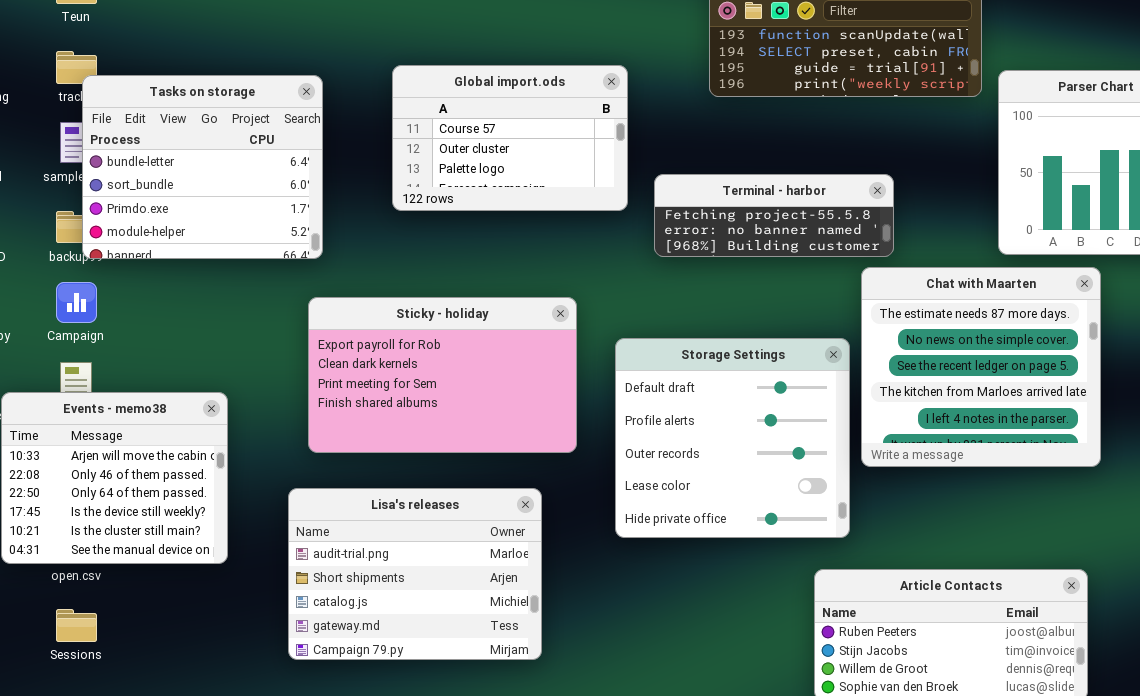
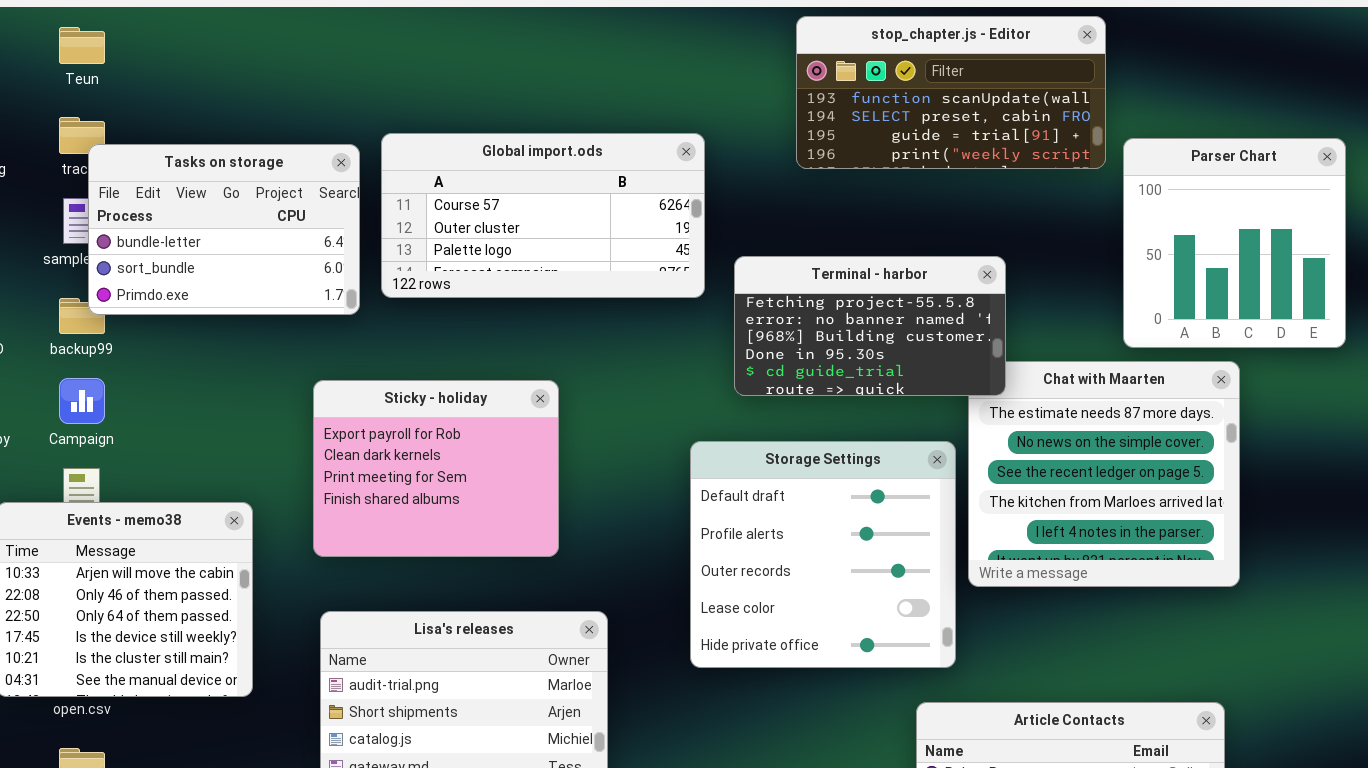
Global import.ods: [392,65,628,211] -> [381,133,705,298], resized
Tasks on storage: [82,75,323,259] -> [88,144,360,315], resized
Terminal - harbor: [654,174,894,257] -> [734,256,1006,396], resized
Sticky - holiday: [308,297,577,453] -> [313,380,559,557], moved, resized

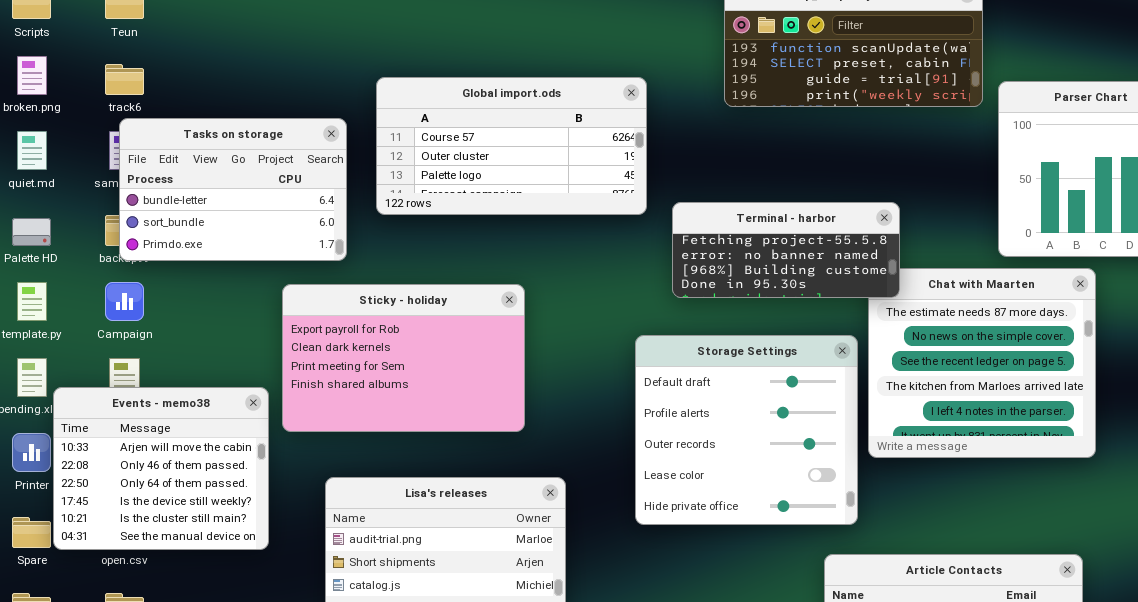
Tasks on storage: [88,144,360,315] -> [119,118,347,261], moved
Terminal - harbor: [734,256,1006,396] -> [672,202,900,298], resized
Sticky - holiday: [313,380,559,557] -> [282,284,525,432], resized

